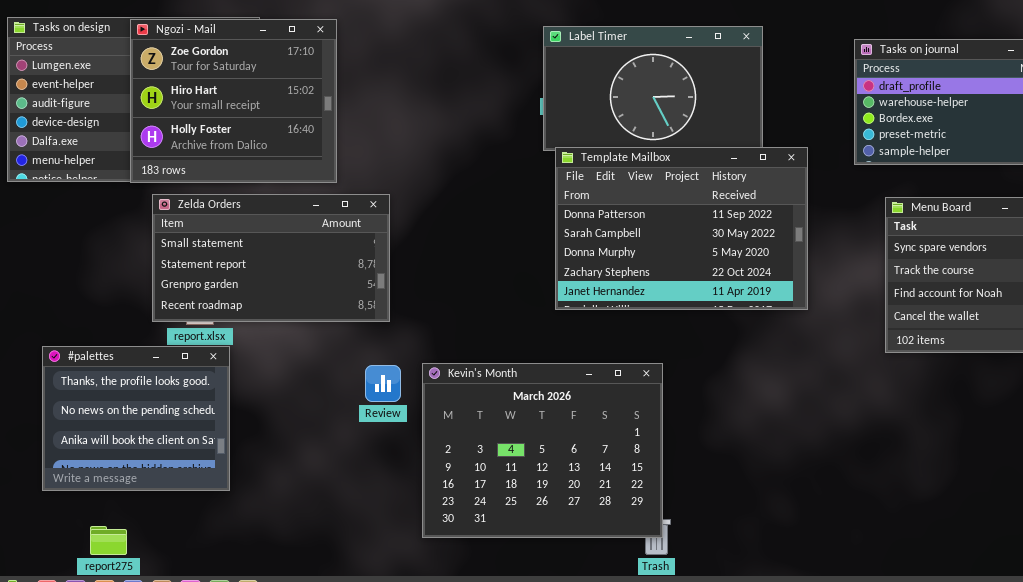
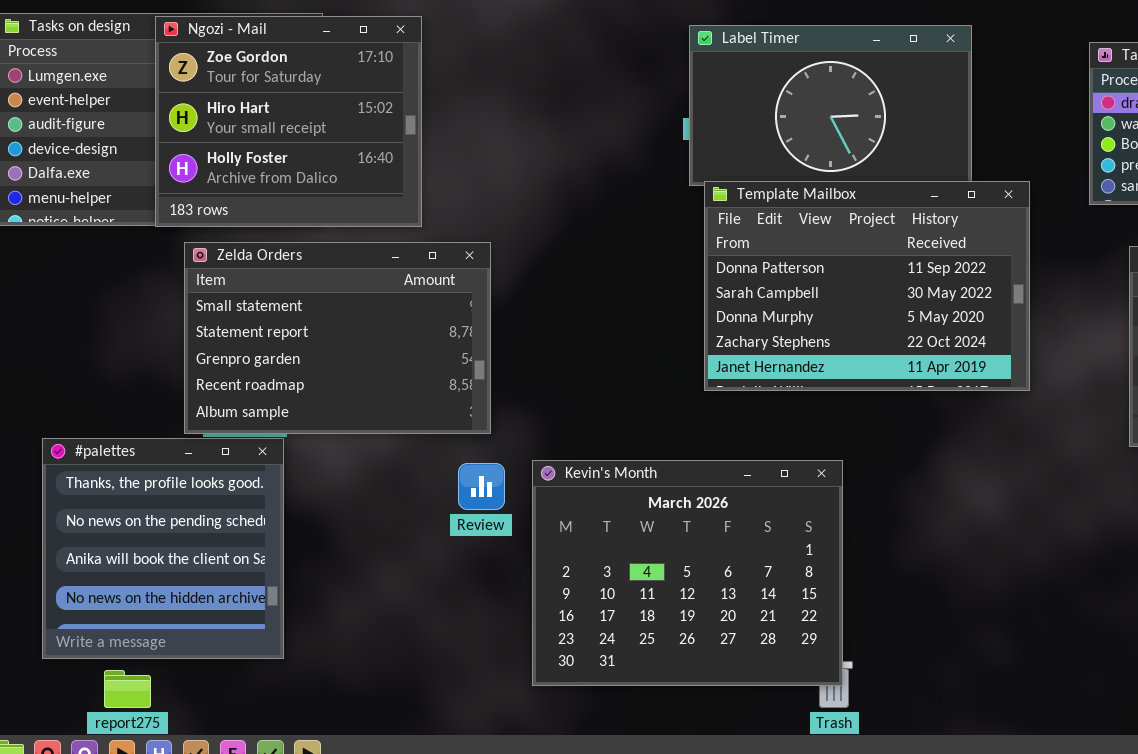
Zelda Orders: [152,194,390,322] -> [184,242,491,434], resized
#palettes: [42,346,230,491] -> [42,438,284,659], resized

